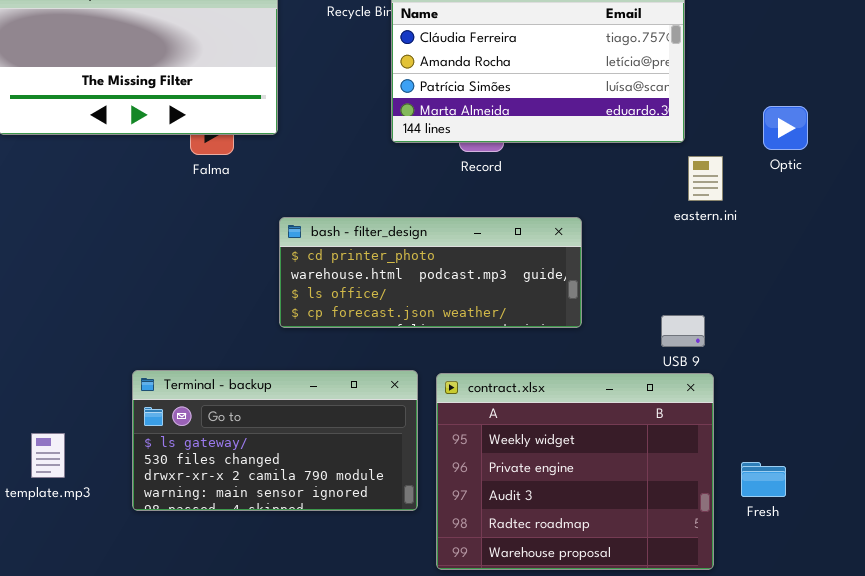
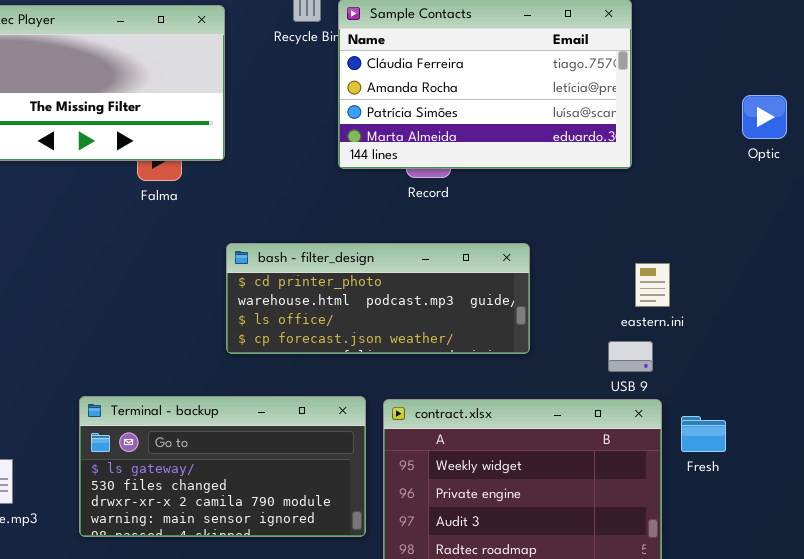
Optic: [763,106,808,150] -> [742,95,787,139], moved
eastern.ini: [688,156,723,201] -> [635,263,670,307], moved
Fresh: [741,462,786,497] -> [681,416,726,452], moved

